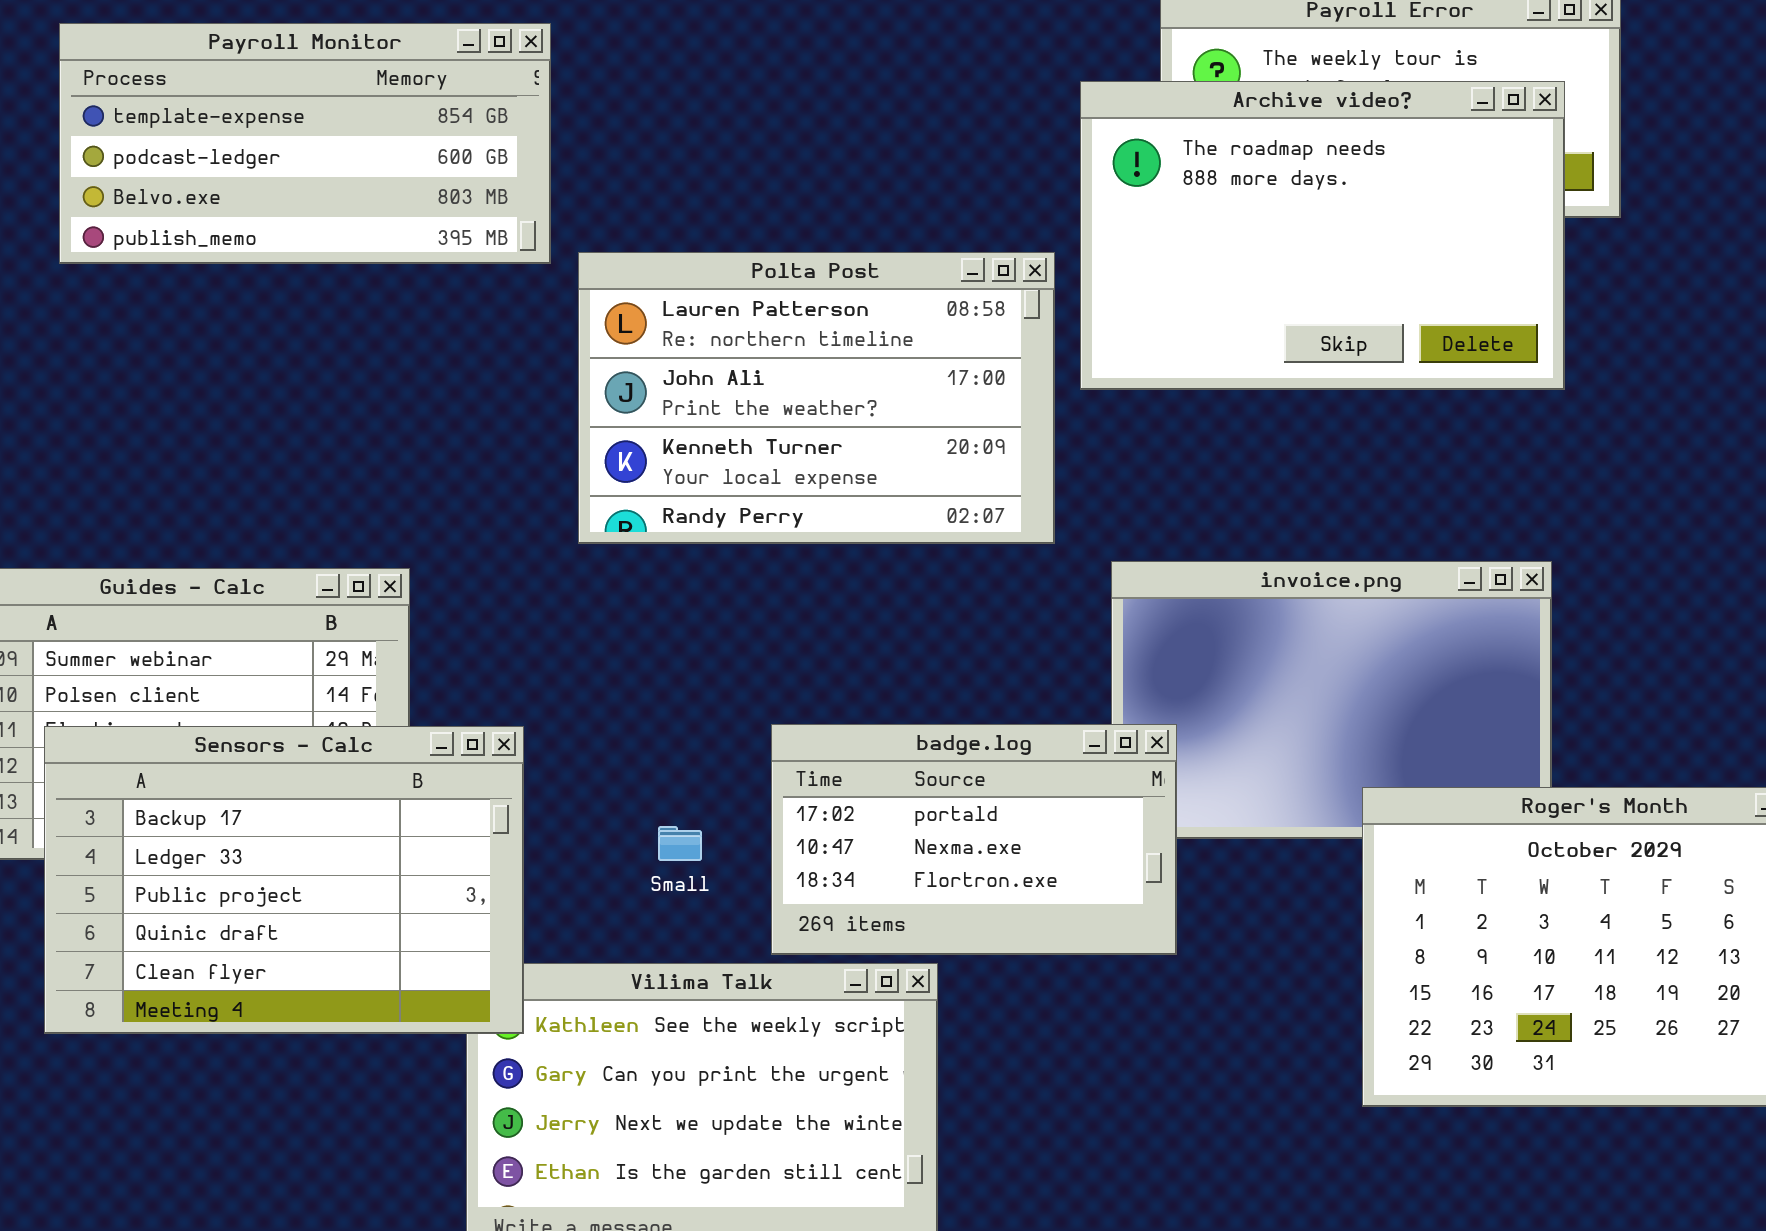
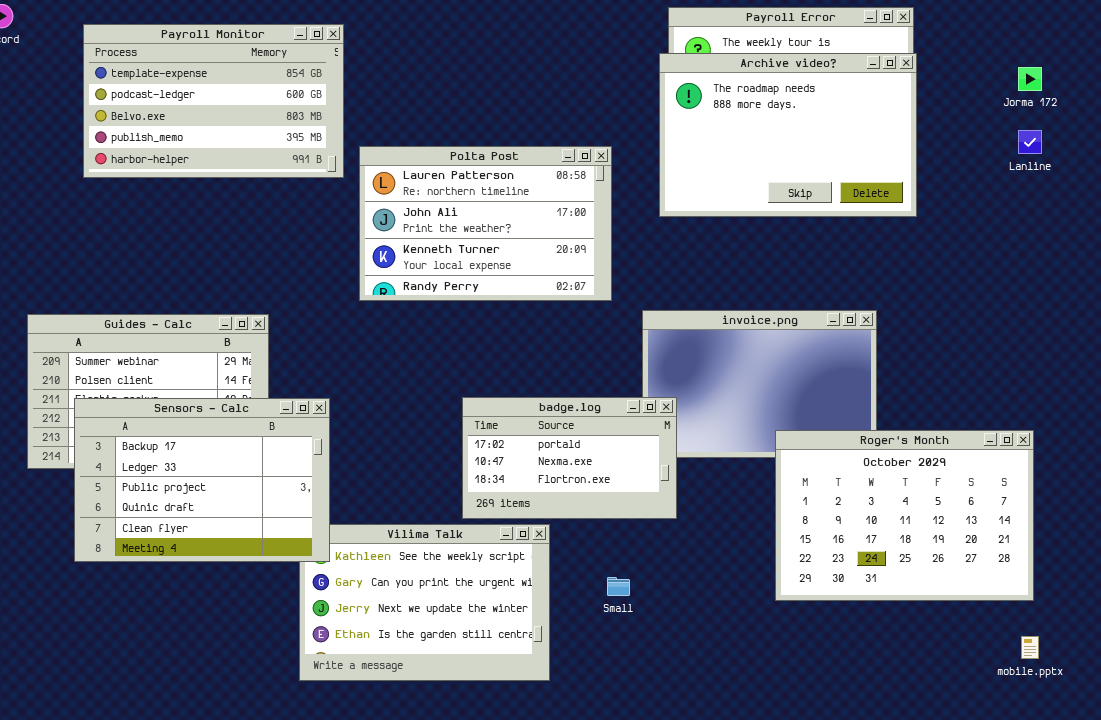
Payroll Monitor: [59,23,551,264] -> [83,24,344,178], resized
Archive video?: [1080,81,1565,390] -> [659,53,917,217], moved
Small: [658,826,702,861] -> [607,577,630,596], moved

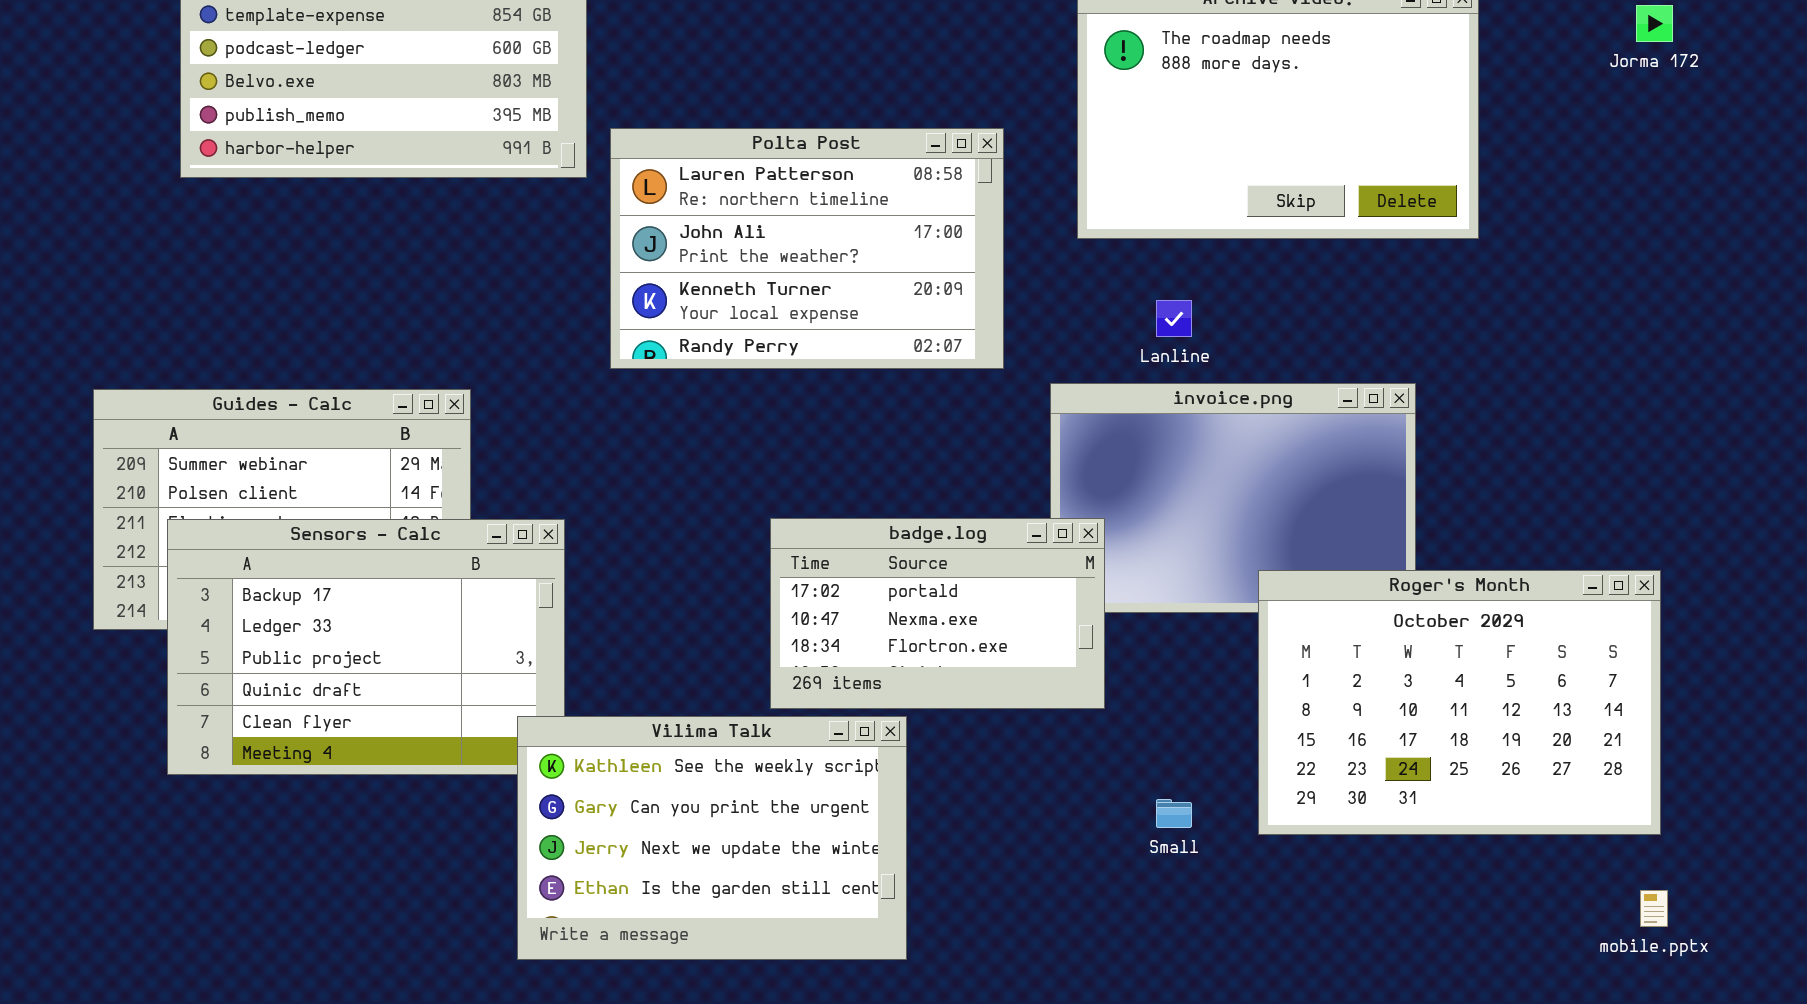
Lanline: [1018,130,1042,154] -> [1156,300,1192,337], moved
Vilima Talk: [299,524,550,681] -> [517,716,907,960], raised
Small: [607,577,630,596] -> [1156,799,1192,828], moved

